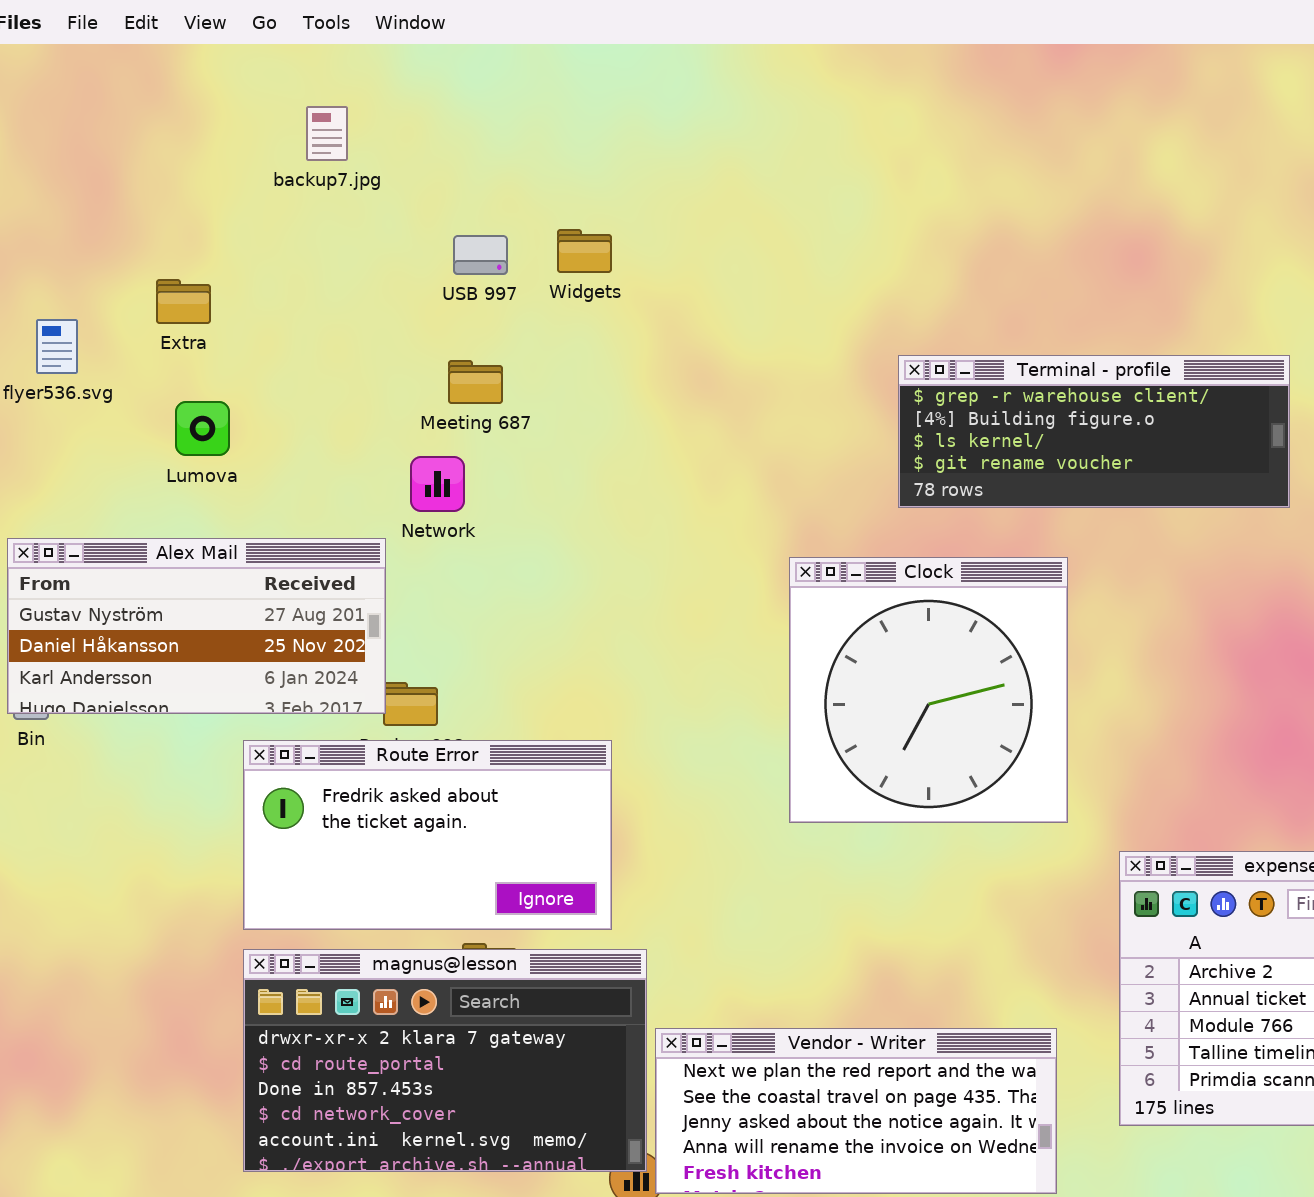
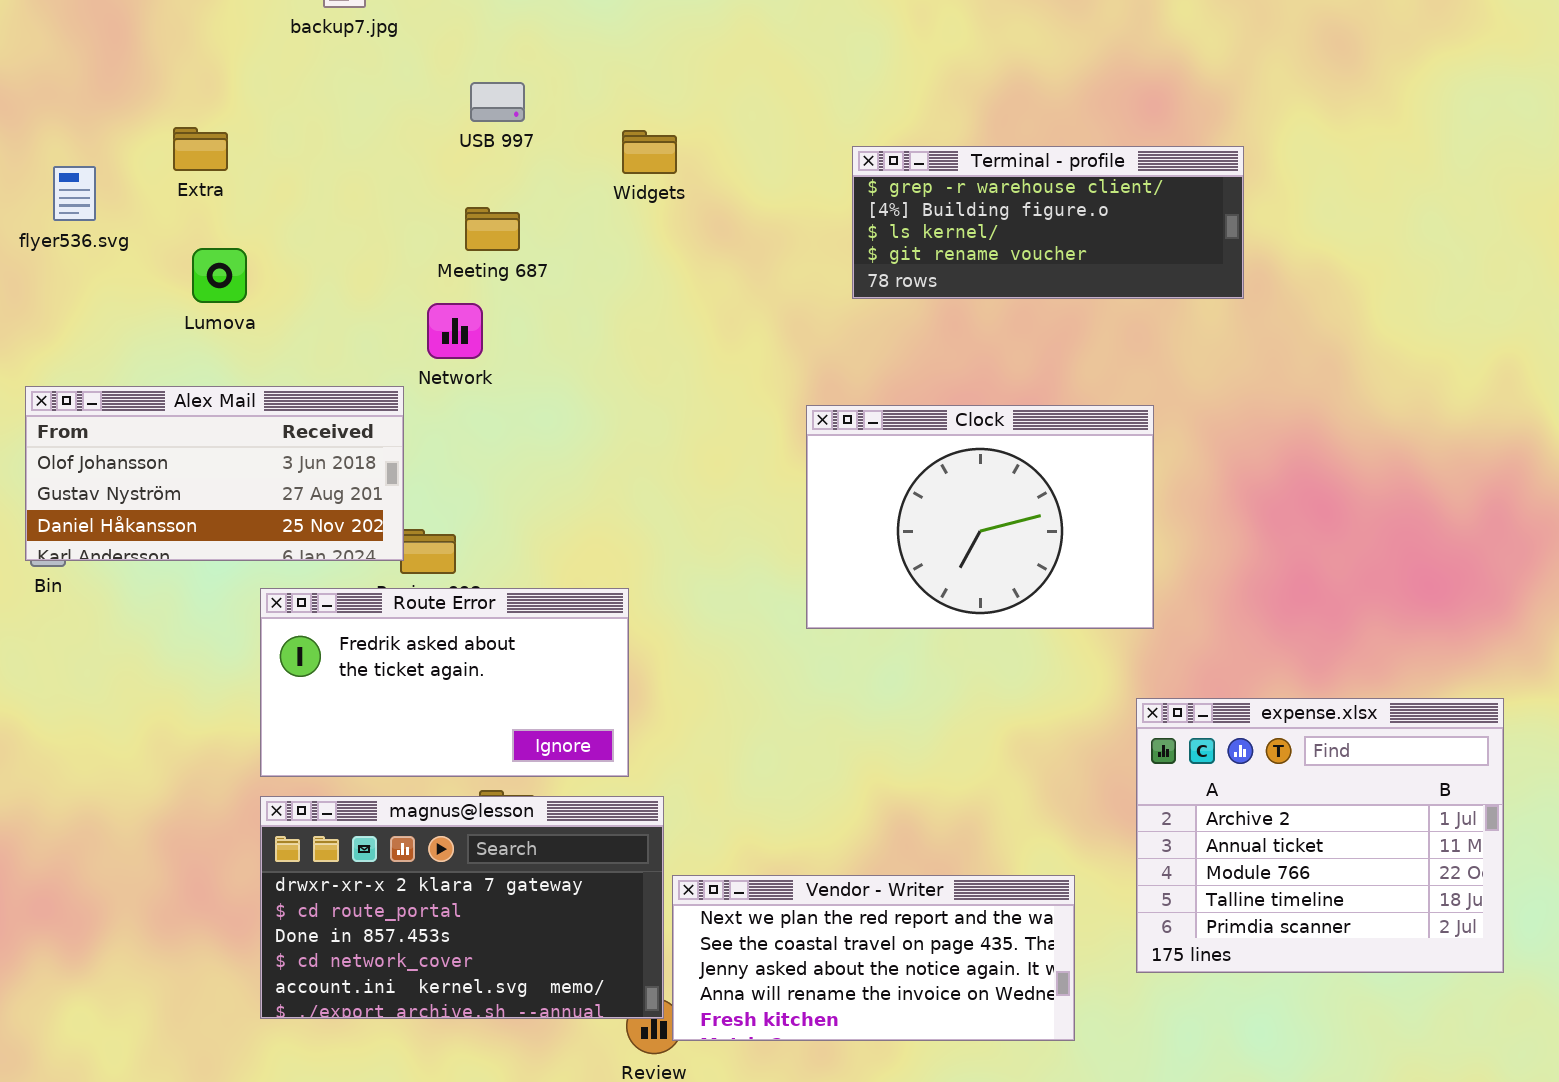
Widgets: [557,229,612,273] -> [622,130,677,174], moved
Terminal - profile: [898,355,1290,508] -> [852,146,1244,299], moved
Alex Mail: [7,538,386,714] -> [25,386,404,561], scrolled up 1 row
Clock: [789,557,1068,823] -> [806,405,1154,629], resized

